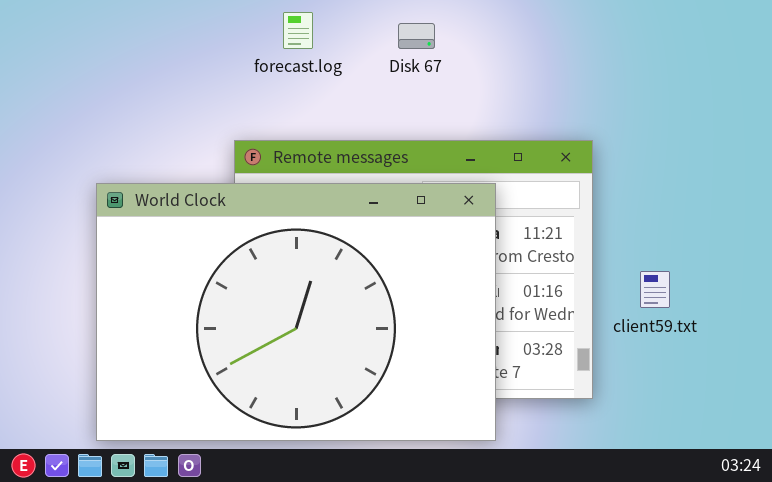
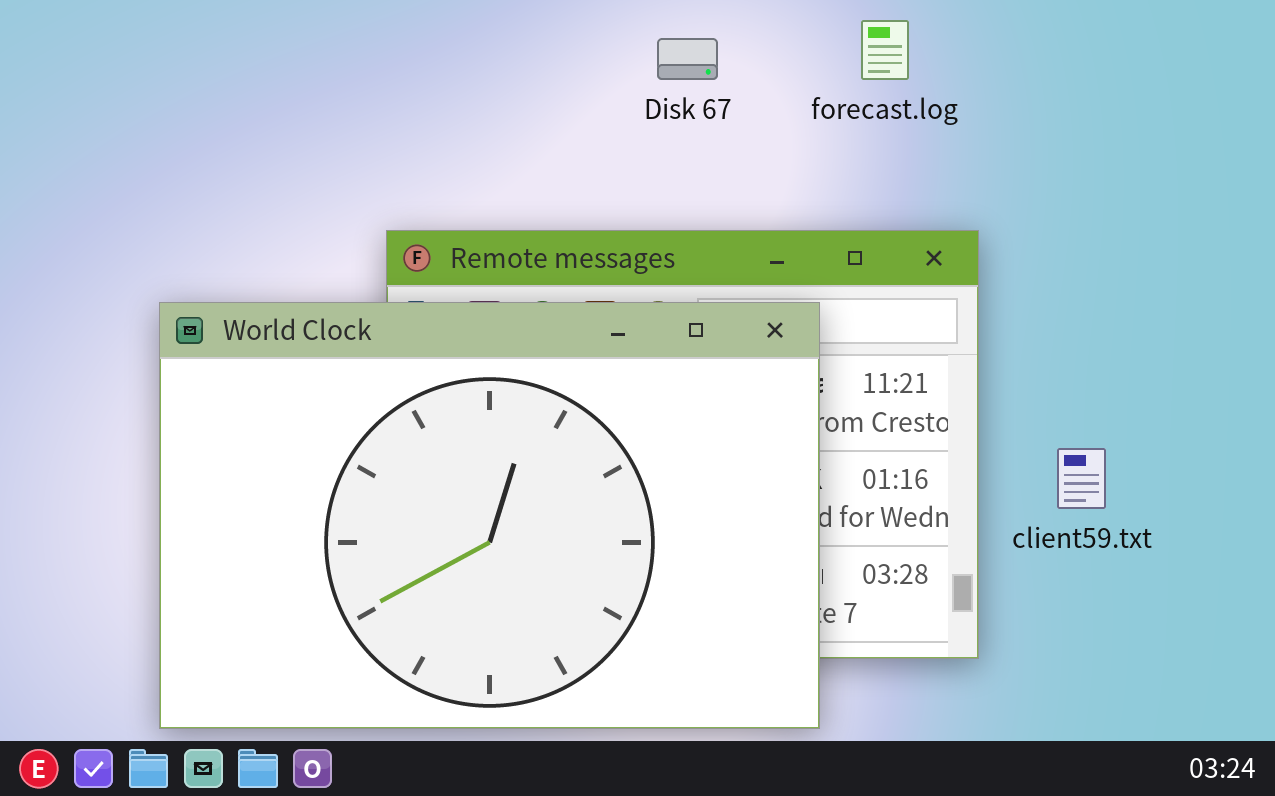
forecast.log: [283,12,313,49] -> [861,20,909,80], moved

